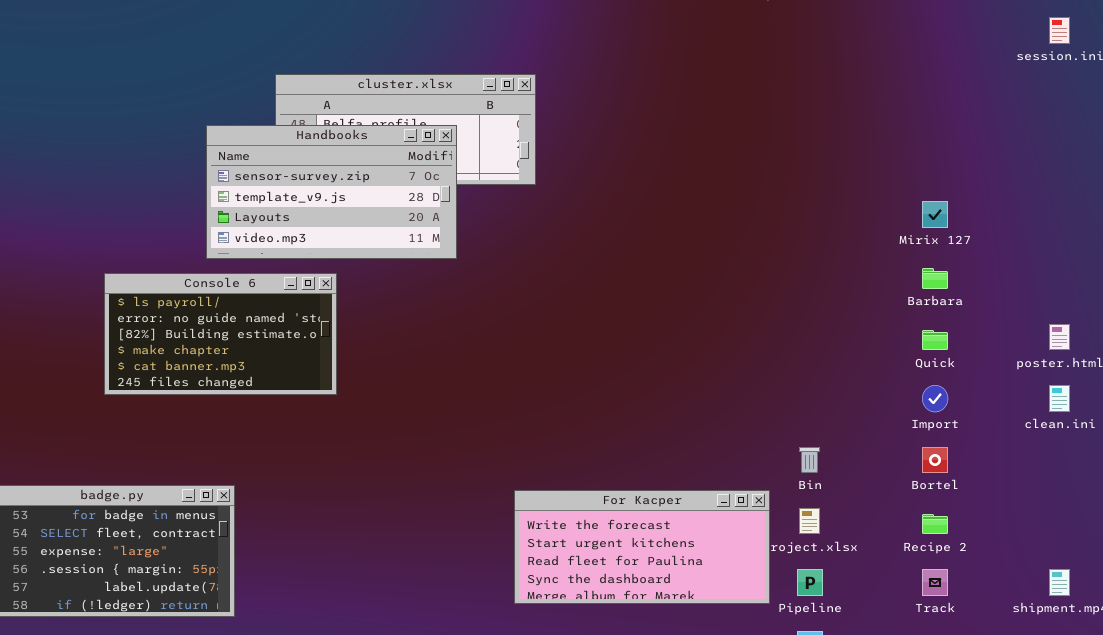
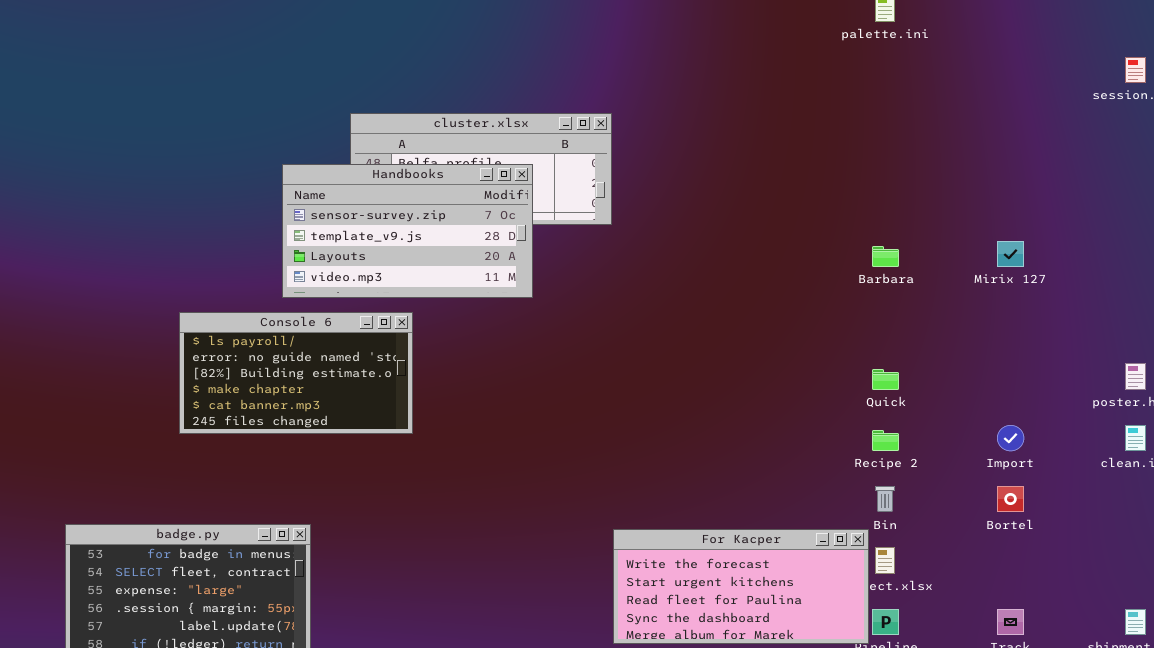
Barbara: [922,268,948,289] -> [872,246,899,267], moved
Quick: [922,330,948,350] -> [872,369,899,390], moved
For Kacper: [514,490,770,604] -> [613,529,869,644], moved
Recipe 2: [922,514,948,534] -> [872,430,899,451], moved

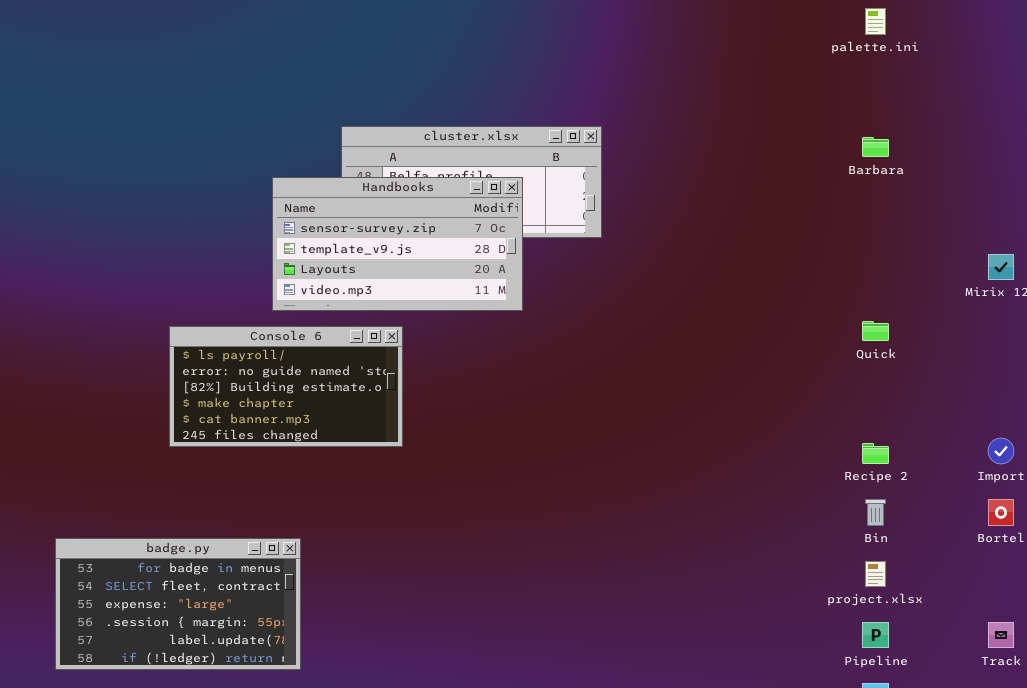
Barbara: [872,246,899,267] -> [862,137,889,157], moved
Quick: [872,369,899,390] -> [862,321,889,341], moved
For Kacper: [613,529,869,644] -> none, closed

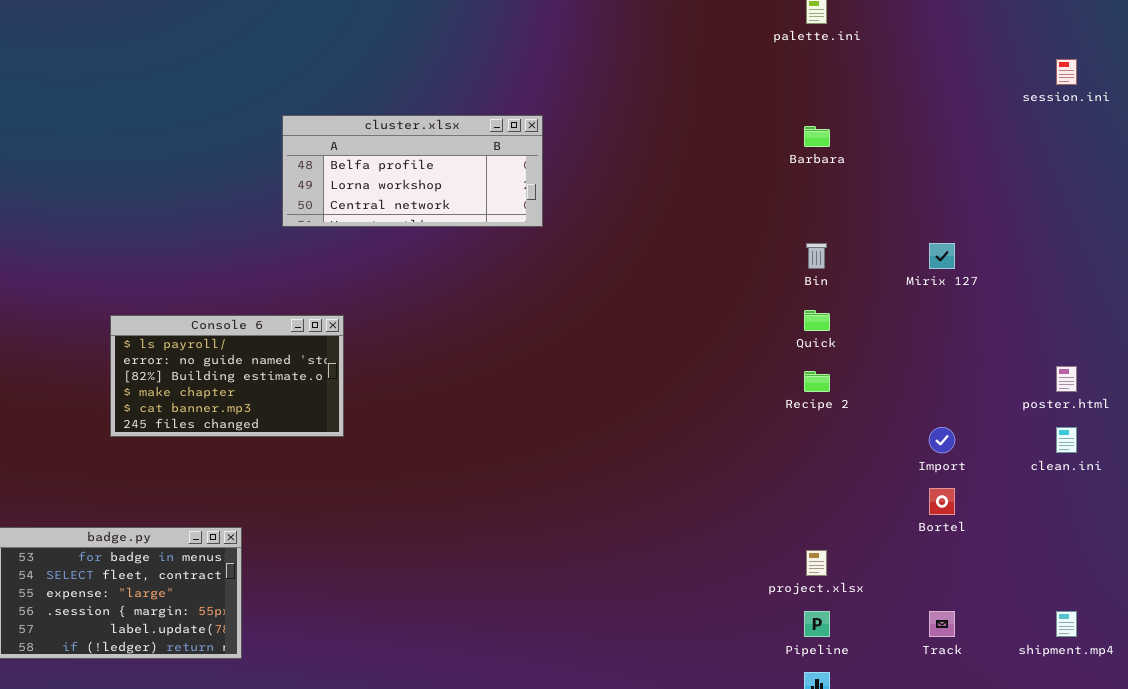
Handbooks: [272,177,523,311] -> none, closed
Recipe 2: [862,443,889,464] -> [804,371,830,392], moved
Bin: [865,499,886,526] -> [806,243,827,269], moved

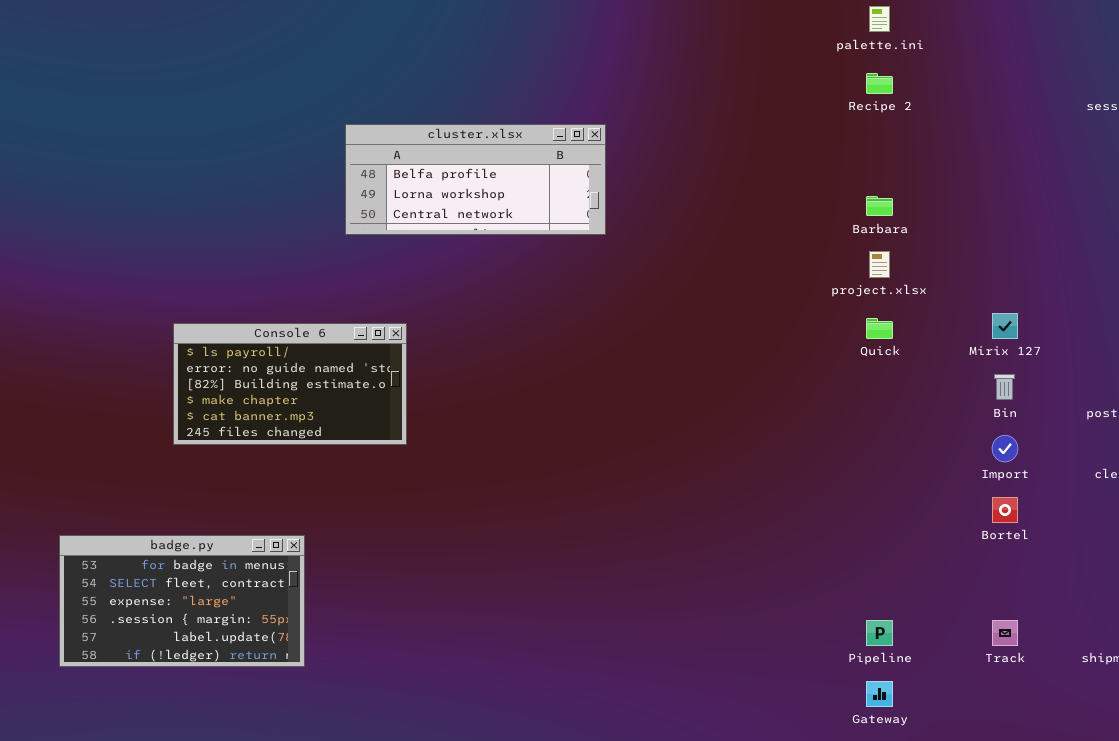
Barbara: [804,126,830,147] -> [866,196,893,216], moved
Bin: [806,243,827,269] -> [994,374,1015,400], moved
Mirix 127: [929,243,955,269] -> [992,313,1018,339], moved
Recipe 2: [804,371,830,392] -> [866,73,893,94], moved
project.xlsx: [806,550,827,576] -> [869,251,890,278], moved

